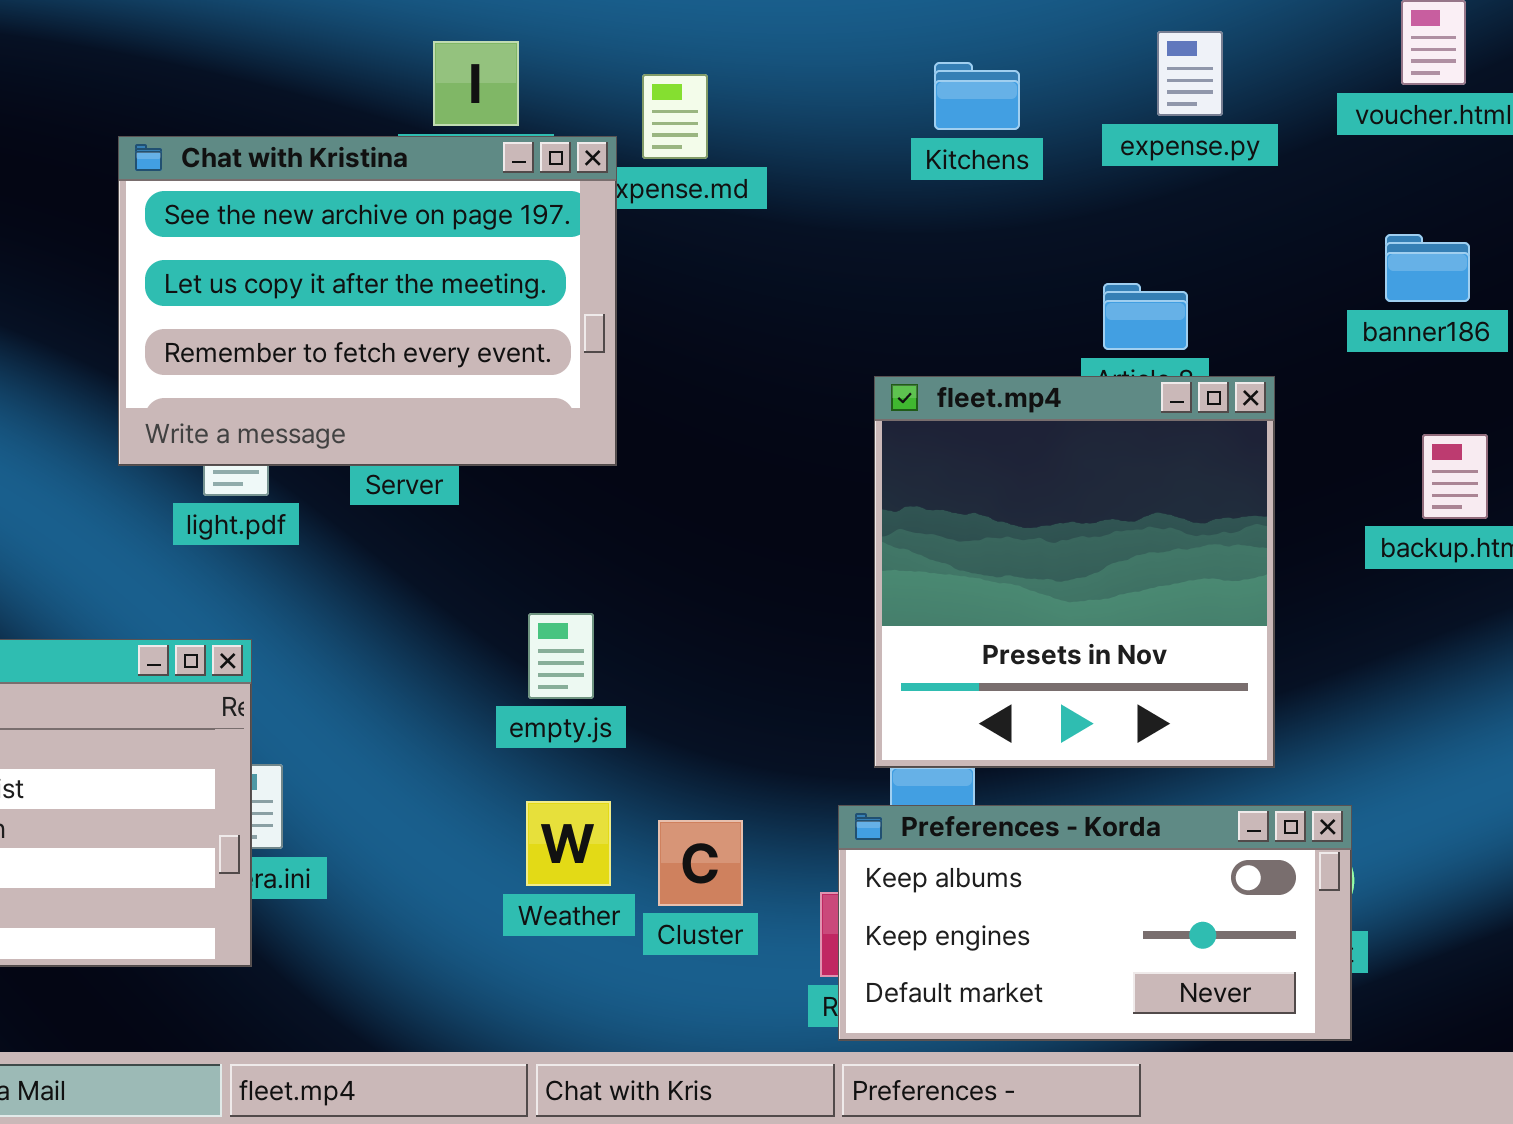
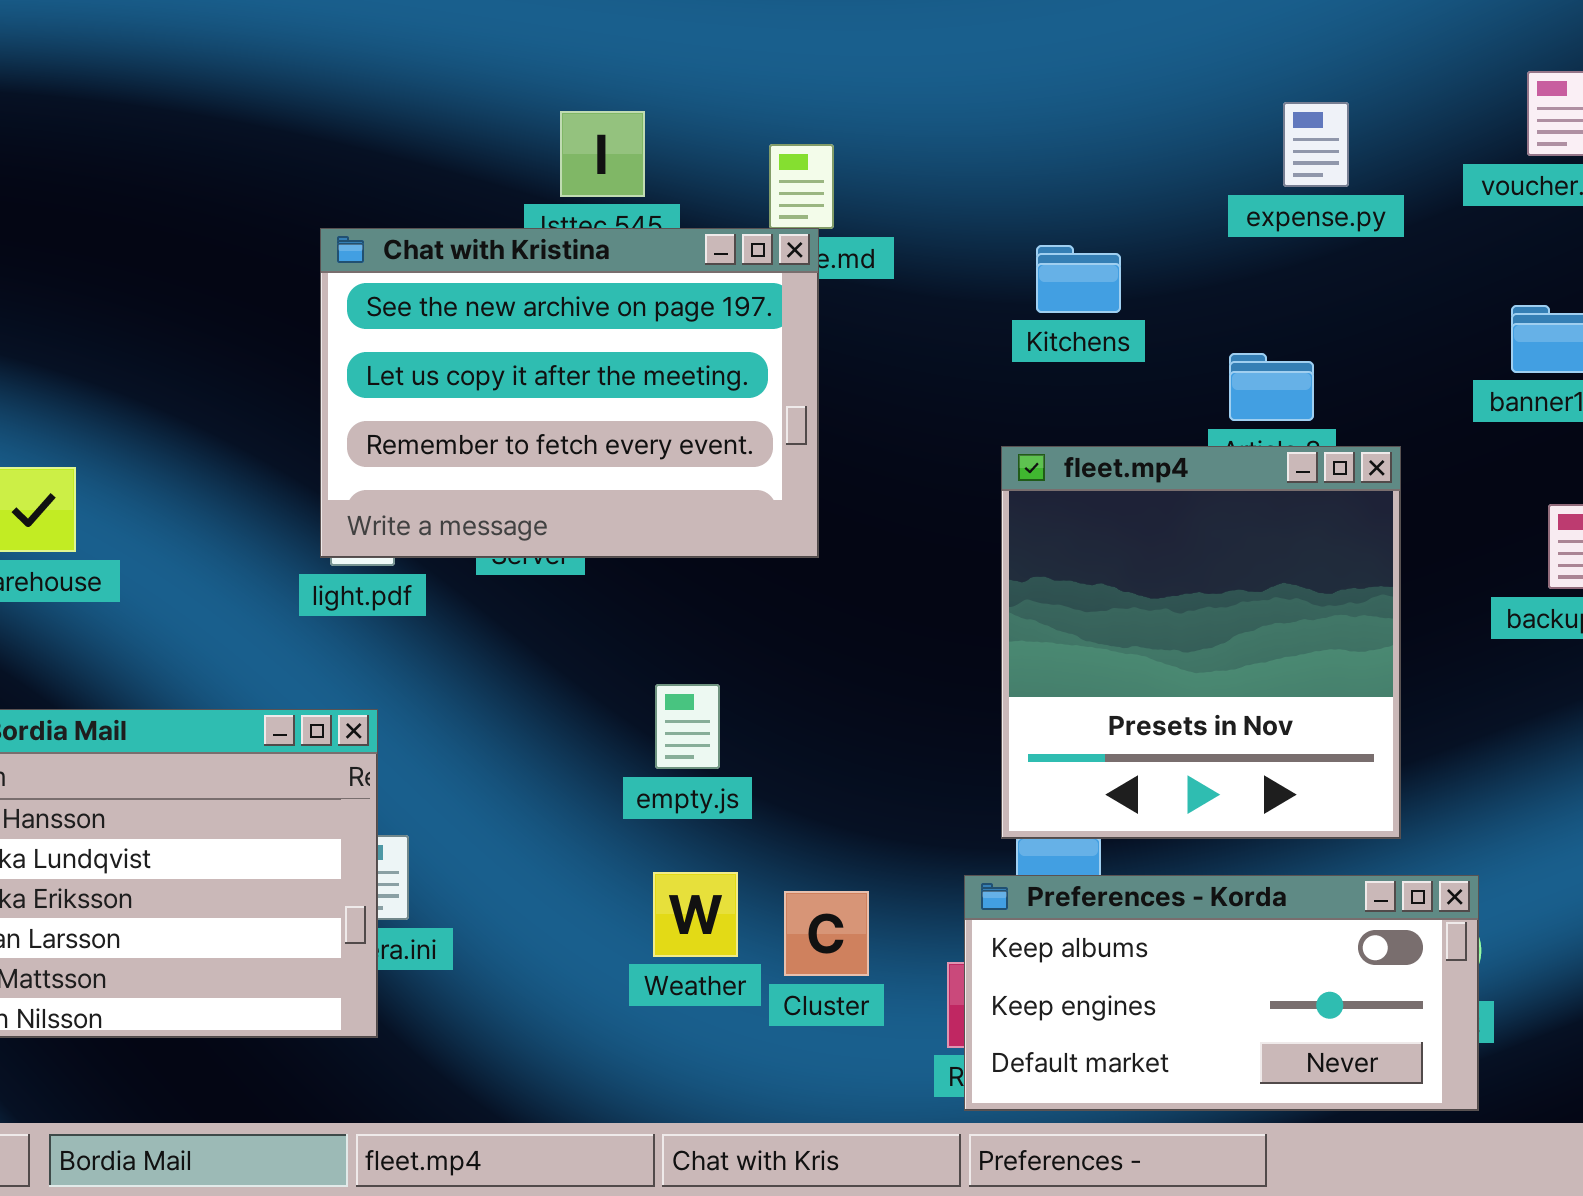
Kitchens: [934,62,1020,130] -> [1036,245,1121,313], moved
Chat with Kristina: [118,136,617,466] -> [320,228,819,558], moved

